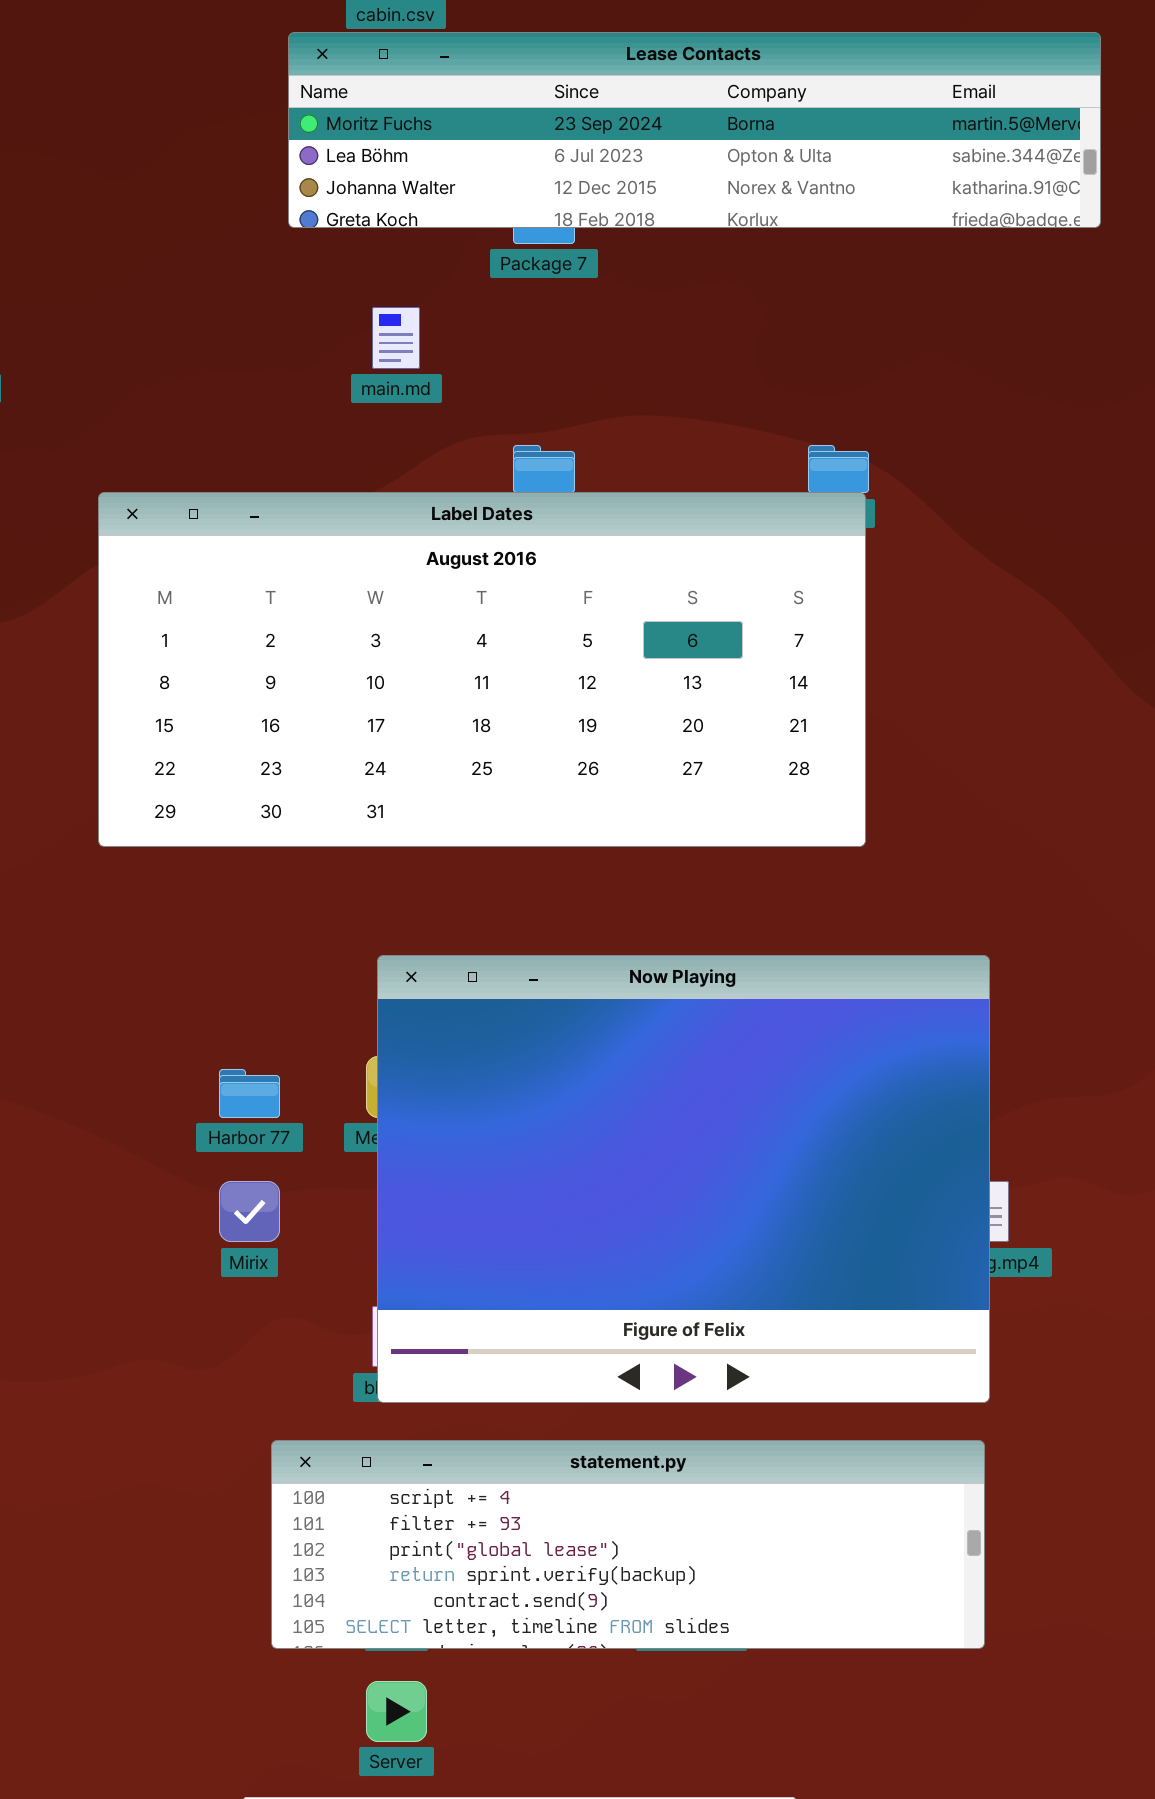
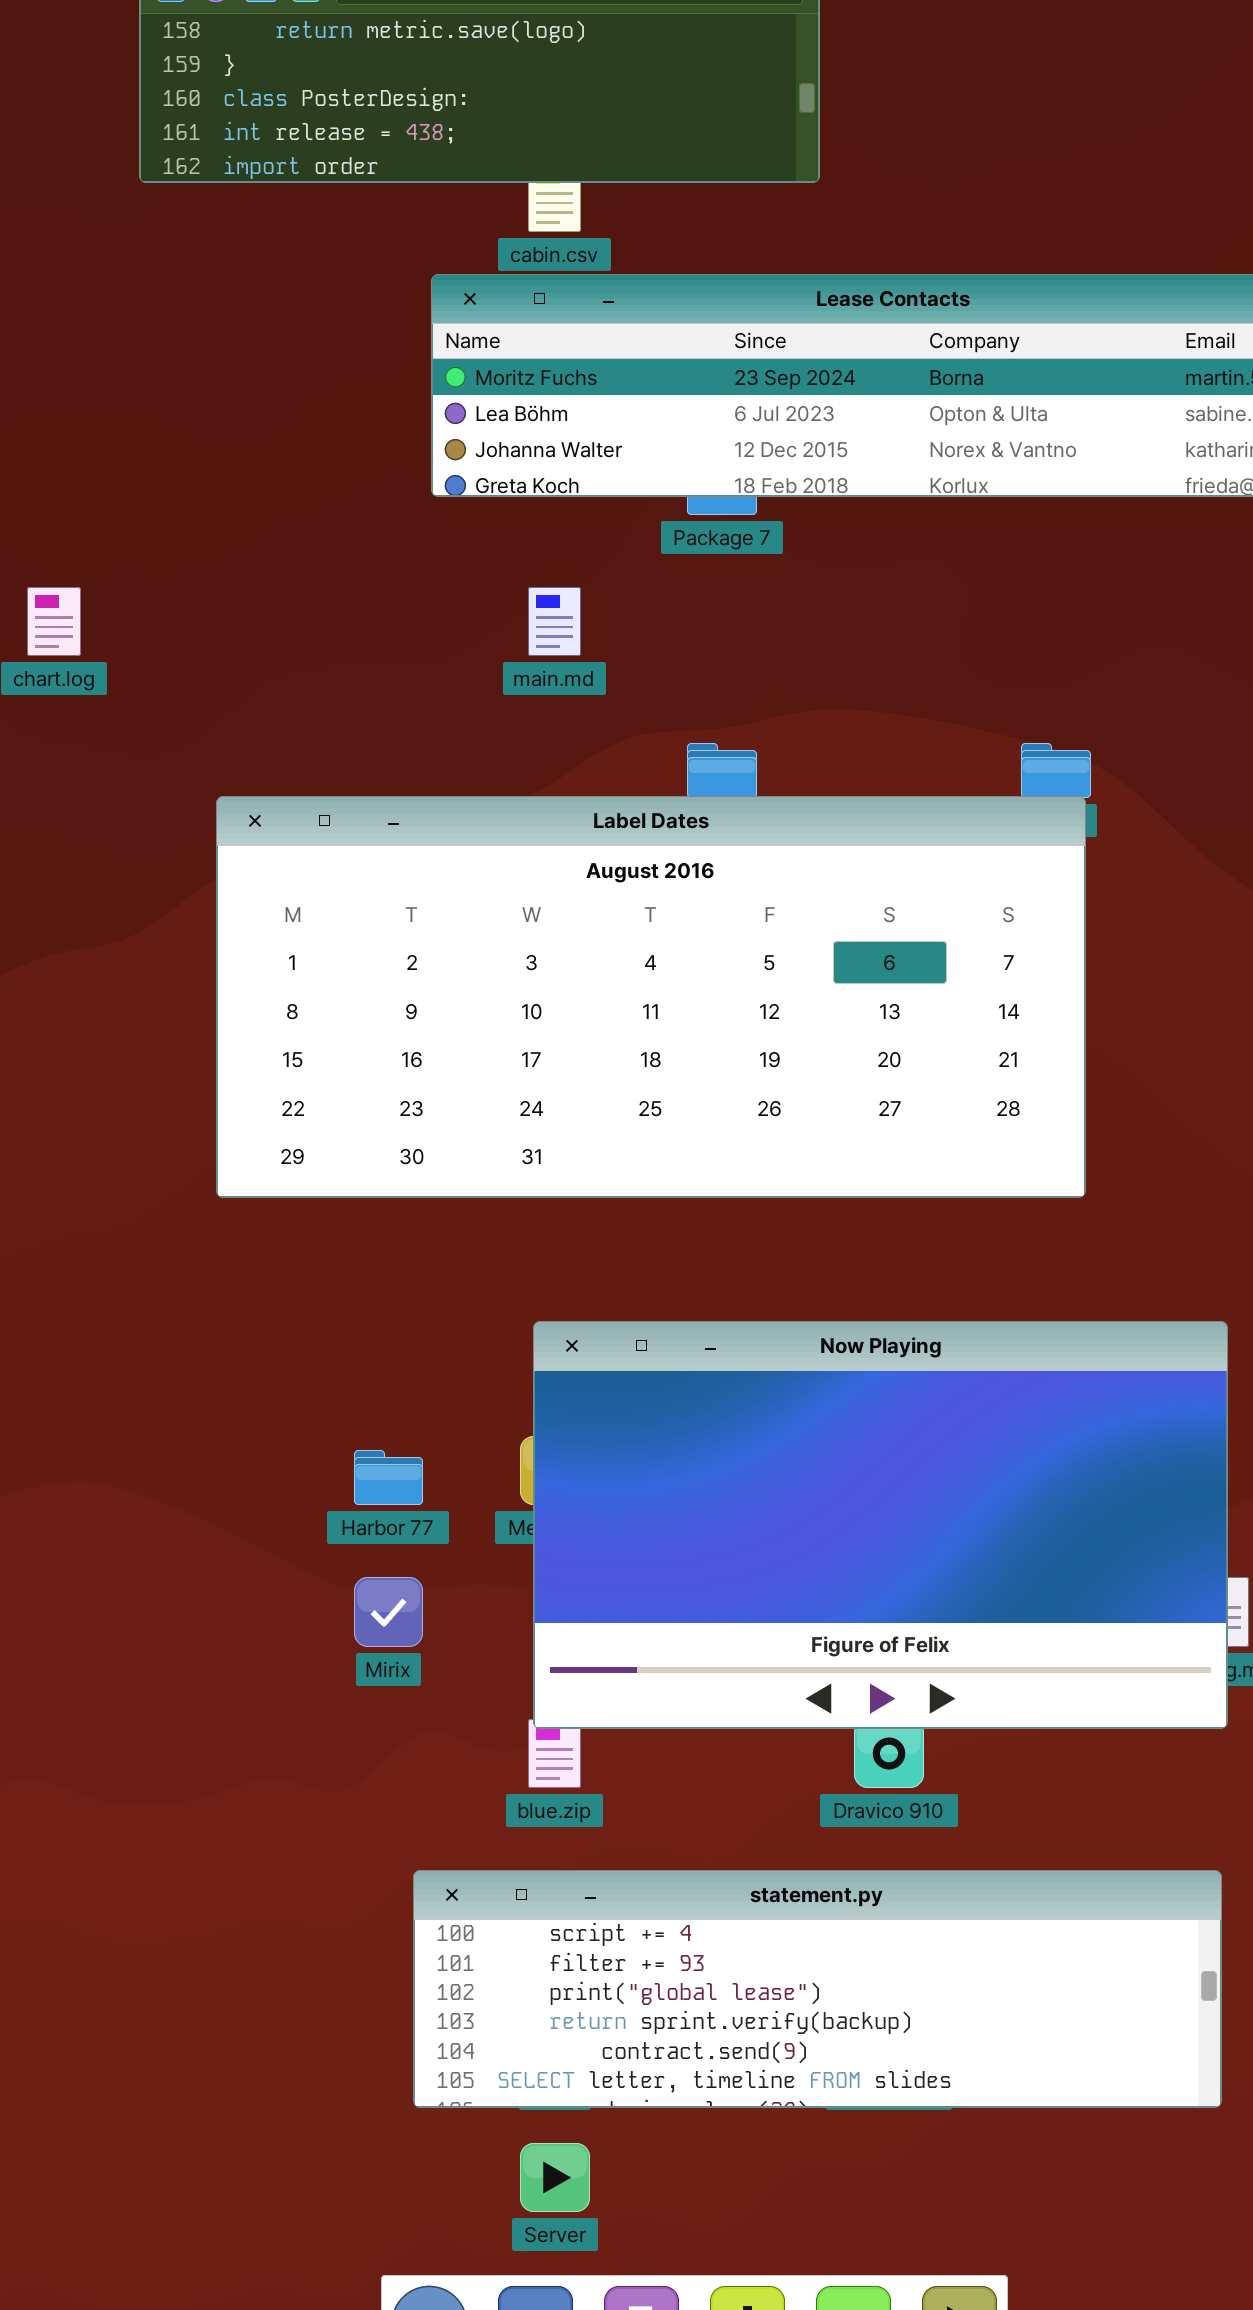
Now Playing: [377,955,990,1403] -> [533,1321,1228,1729], resized

